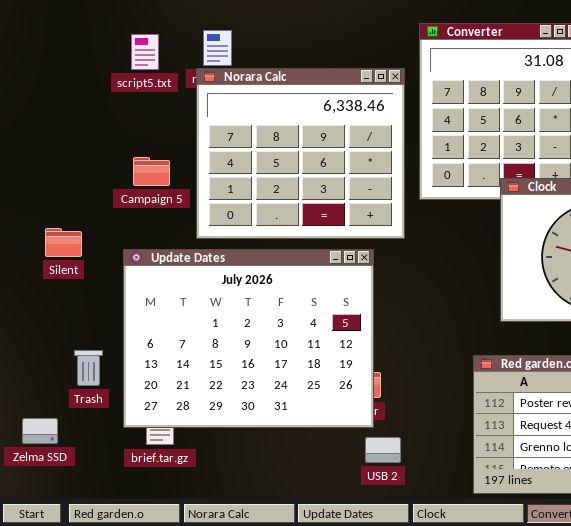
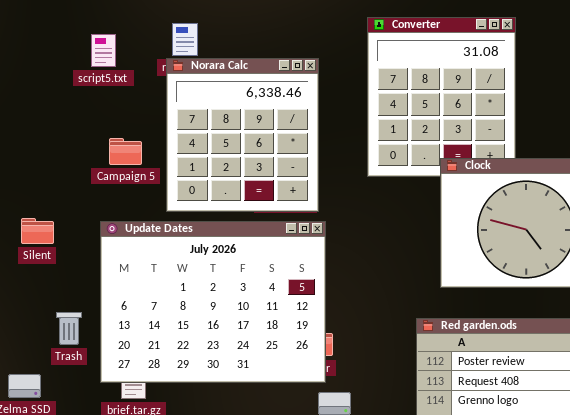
script5.txt: [131,34,159,70] -> [91,34,116,67], moved
Norara Calc: [196,68,405,239] -> [166,58,319,212], resized
Silent: [45,228,82,257] -> [21,218,54,244], moved

